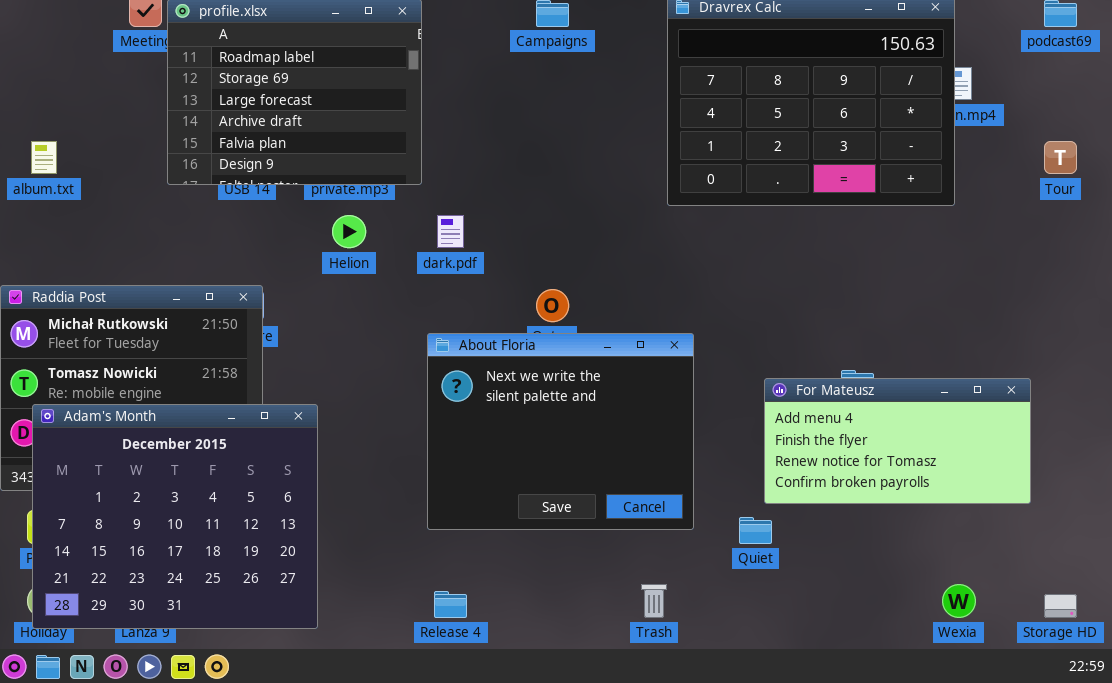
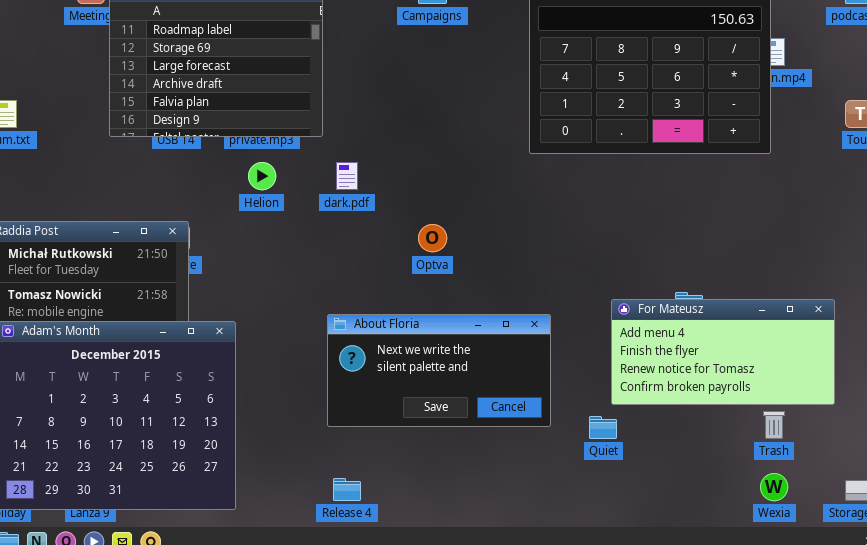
About Floria: [427,333,694,530] -> [327,314,551,427], resized
Trash: [641,584,667,618] -> [763,411,785,439], moved

